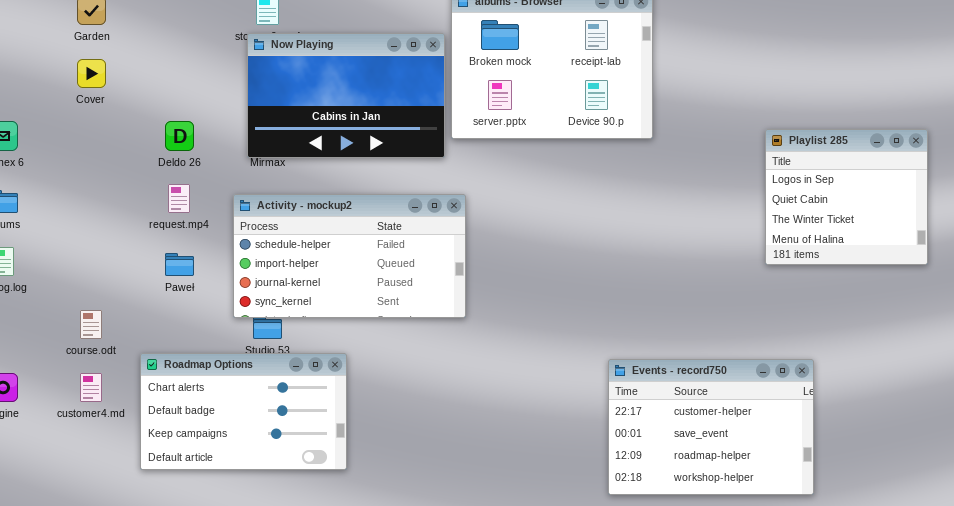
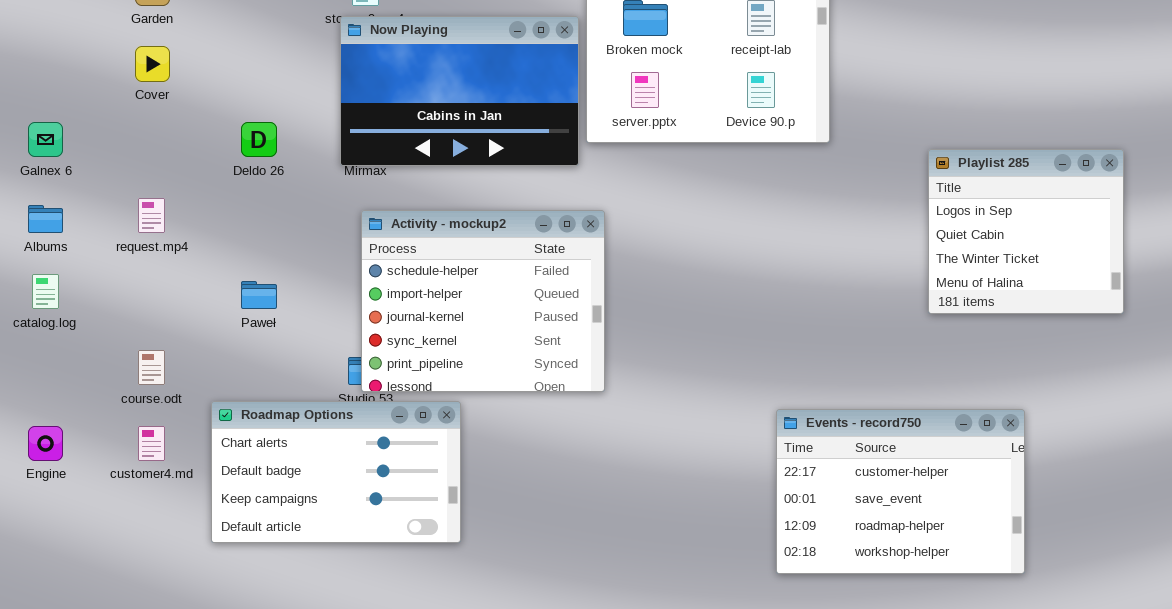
Playlist 285: [765,129,928,265] -> [928,149,1124,314], moved
request.mp4: [168,184,190,213] -> [138,198,165,233], moved
Activity - mockup2: [233,194,466,318] -> [361,210,605,392], resized

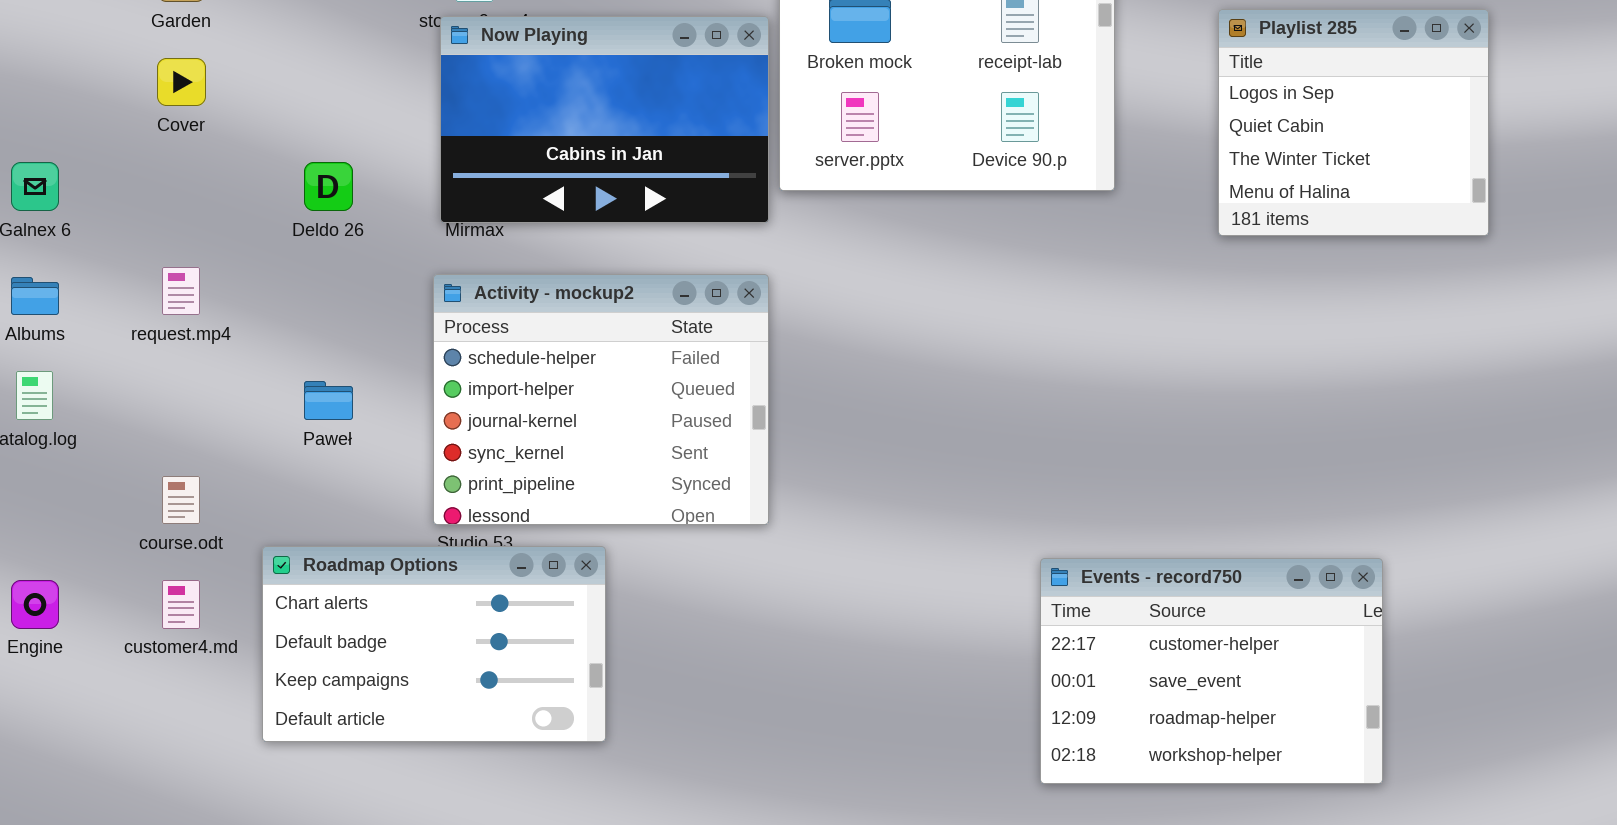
Playlist 285: [928,149,1124,314] -> [1218,9,1489,236], moved
Activity - mockup2: [361,210,605,392] -> [433,274,769,525], moved

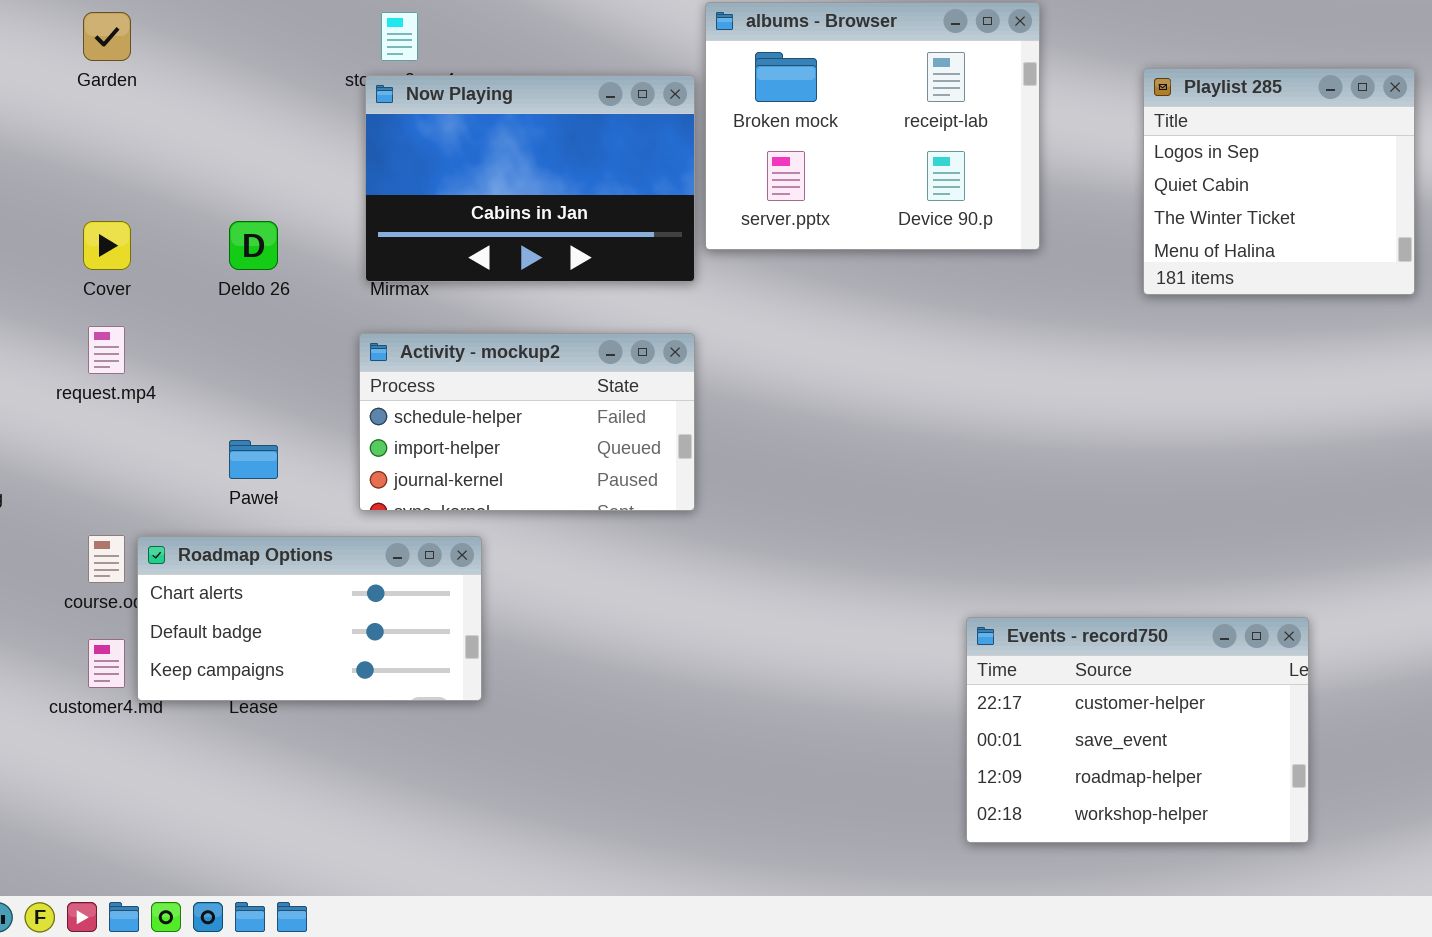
Cover: [157,58,206,106] -> [83,221,131,270], moved
Activity - mockup2: [433,274,769,525] -> [359,333,695,511], resized
Roadmap Options: [262,546,606,742] -> [137,536,482,701], moved, resized

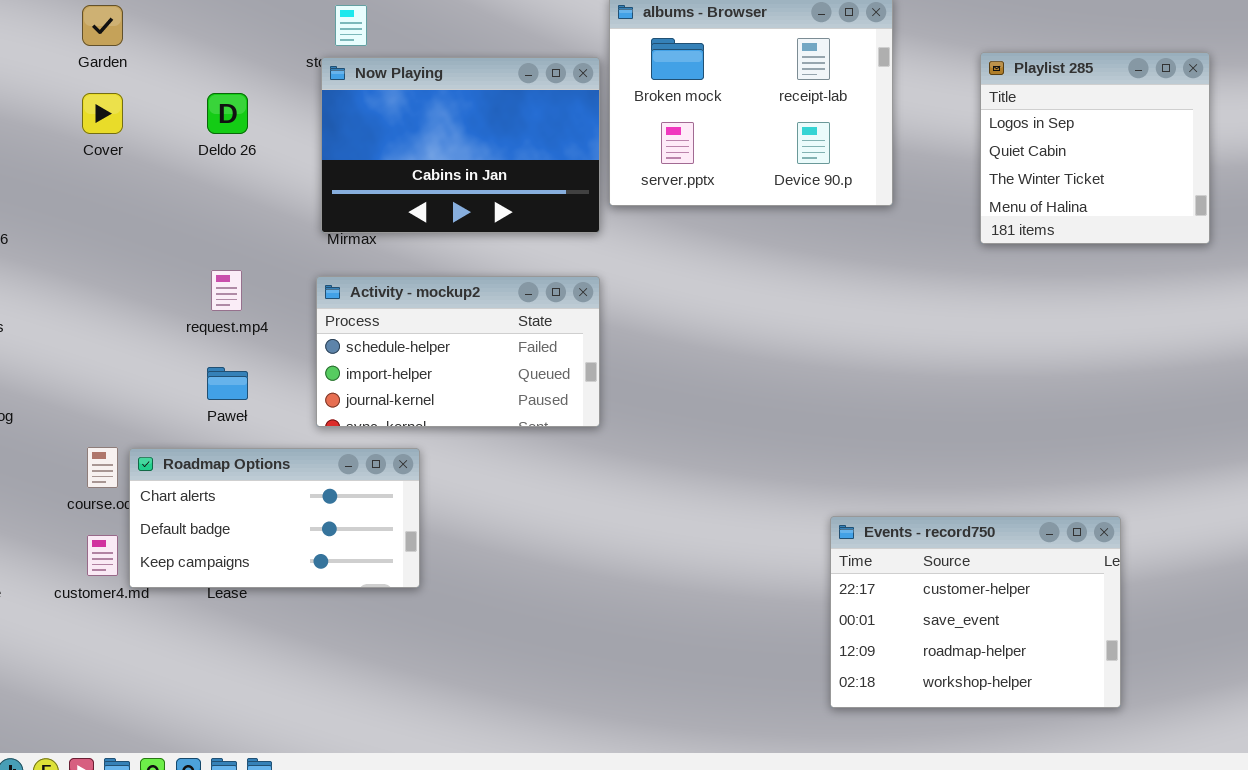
Cover: [83,221,131,270] -> [82,93,123,134], moved
Deldo 26: [229,221,278,270] -> [207,93,248,134], moved
request.mp4: [88,326,125,374] -> [211,270,242,311], moved

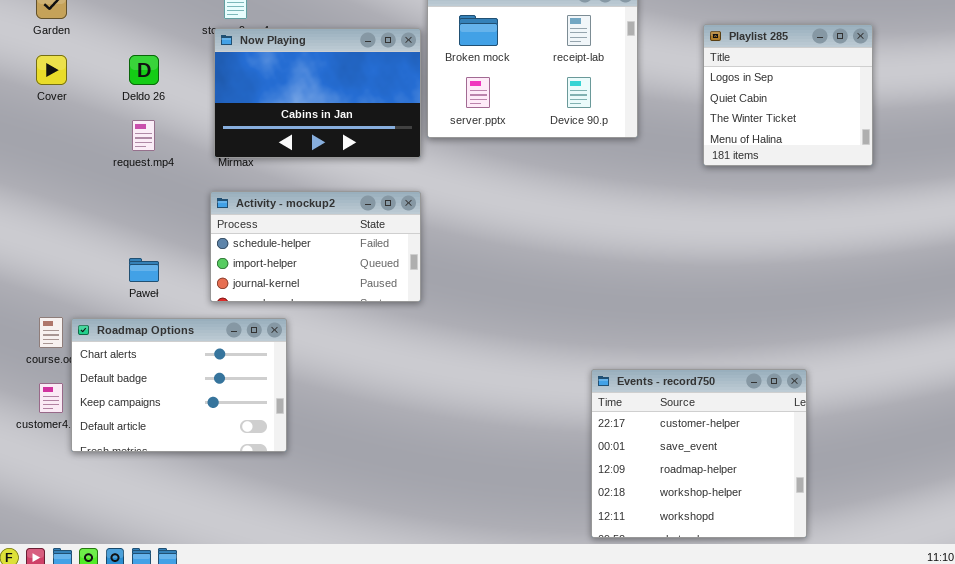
request.mp4: [211,270,242,311] -> [132,120,155,151], moved
Roadmap Options: [129,448,420,588] -> [71,318,287,452], resized
Events - record750: [830,516,1121,708] -> [591,369,807,538], resized

